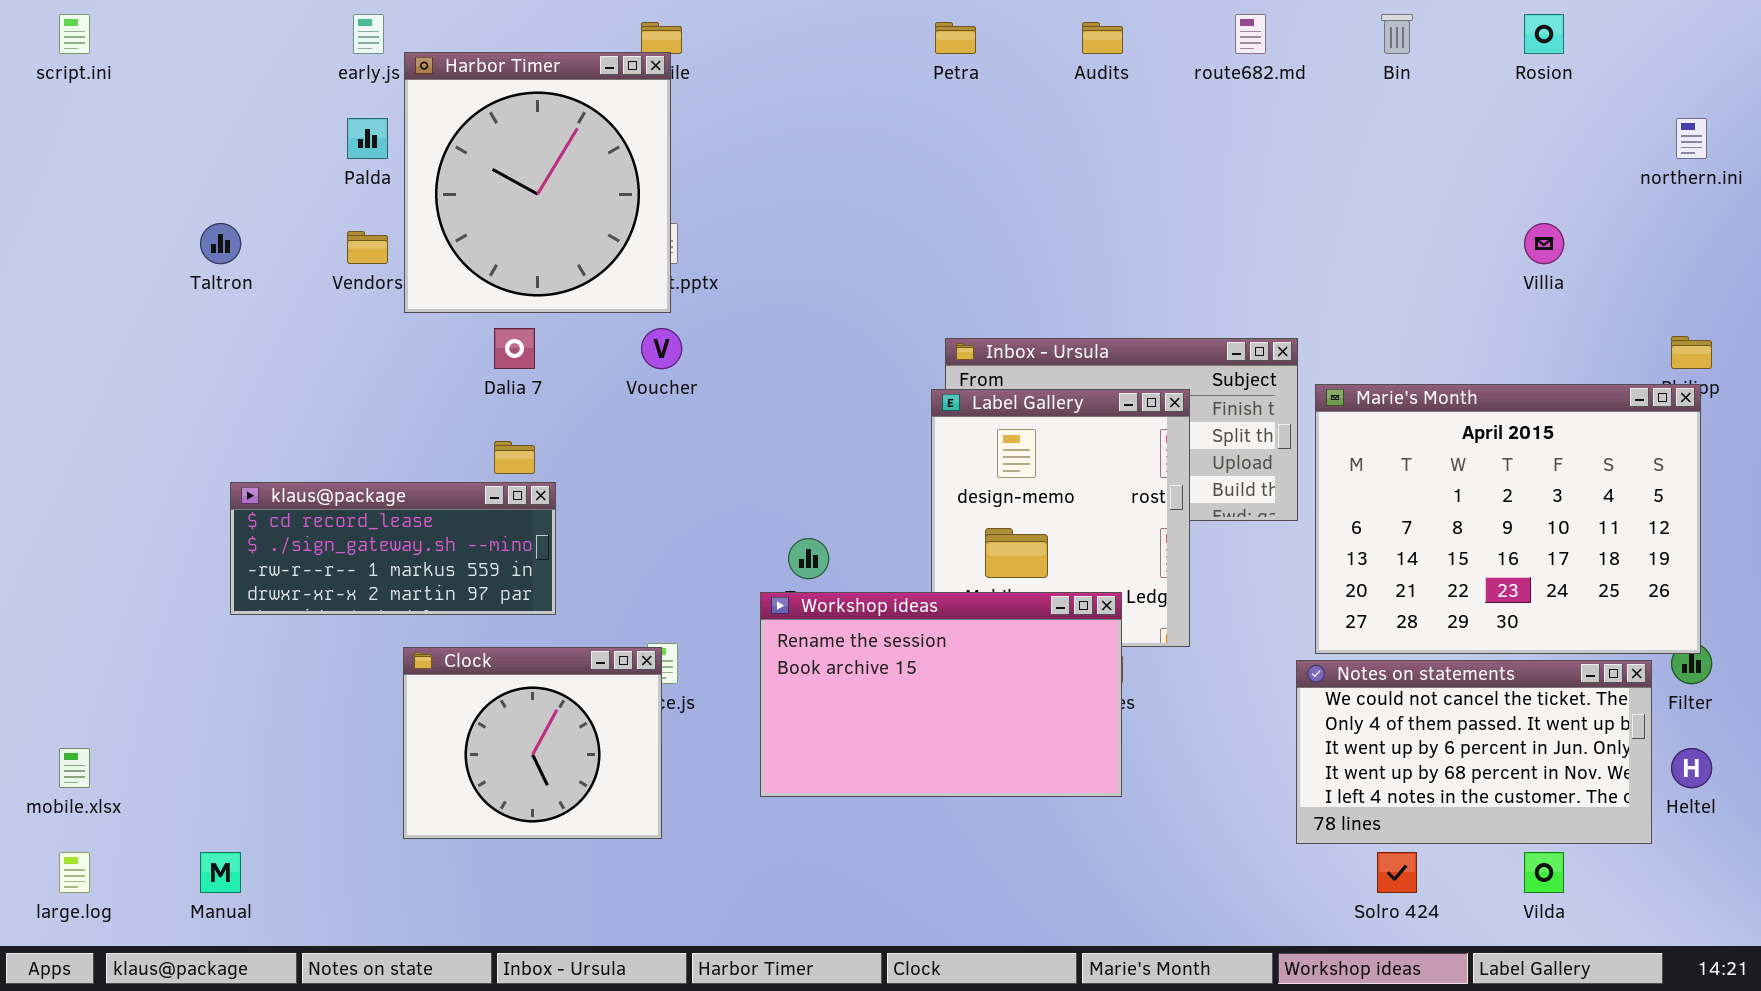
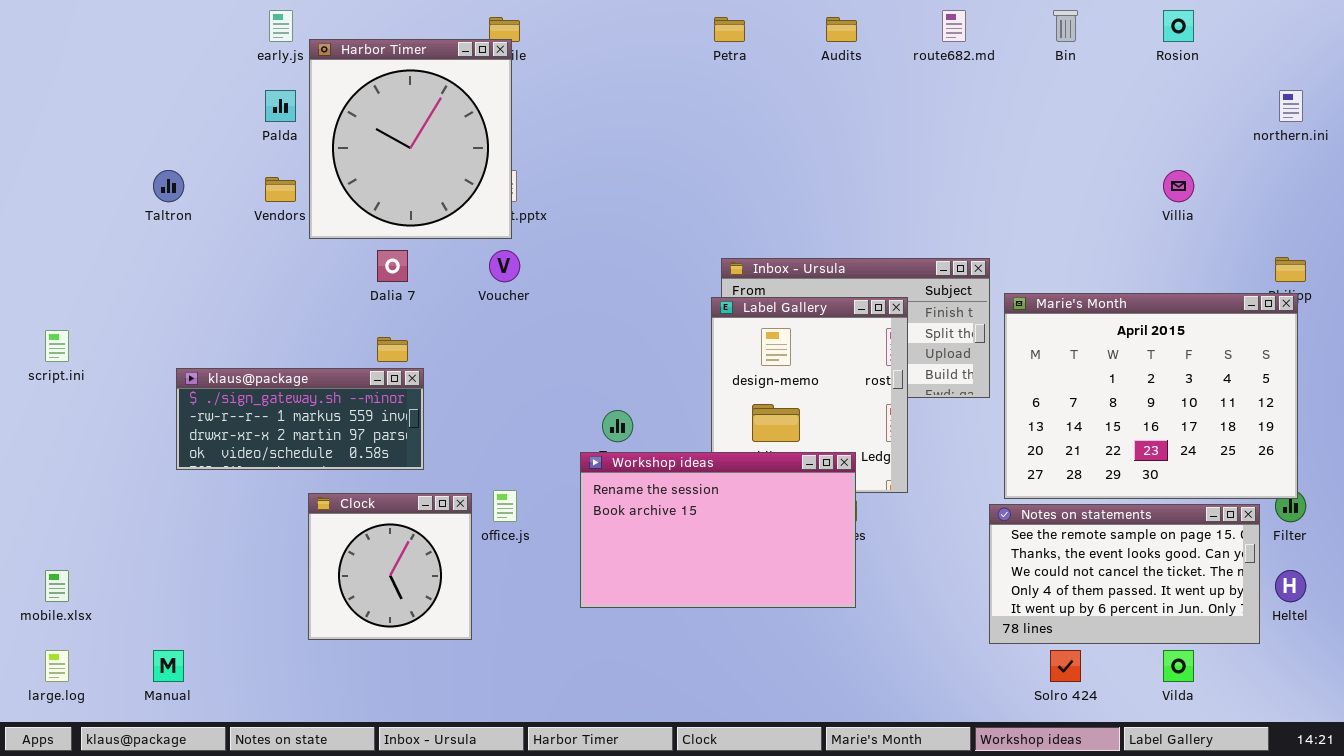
script.ini: [59,14,90,54] -> [45,330,69,362], moved
klaus@package: [230,482,556,615] -> [176,368,424,470], scrolled down 1 row
Clock: [403,647,662,839] -> [308,493,472,640], resized
Notes on statements: [1296,660,1652,844] -> [989,504,1260,644], scrolled up 2 rows

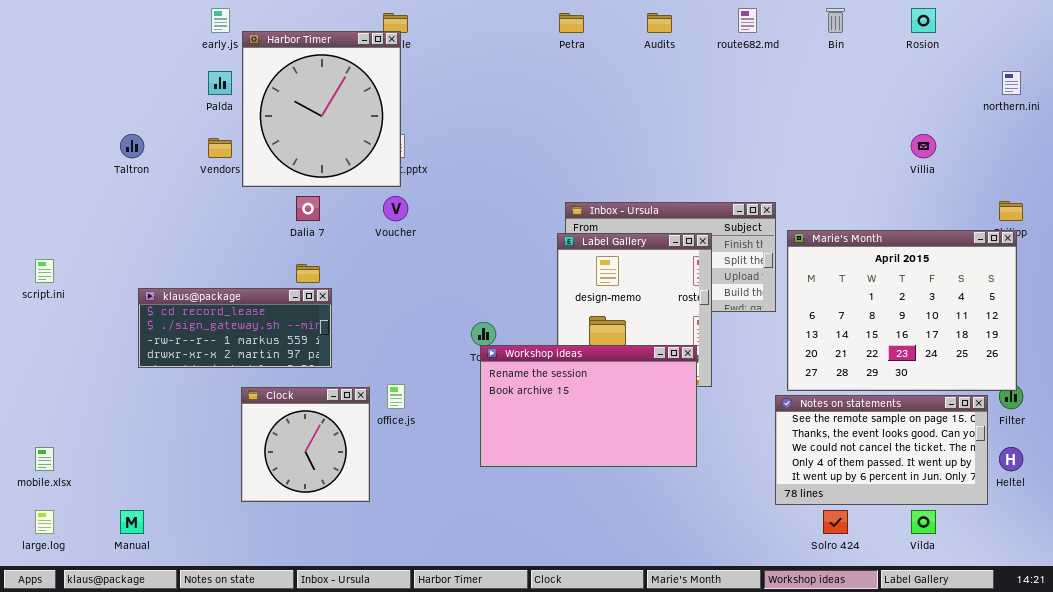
klaus@package: [176,368,424,470] -> [138,288,332,368], scrolled up 1 row
Workshop ideas: [580,452,856,608] -> [480,345,697,467], moved

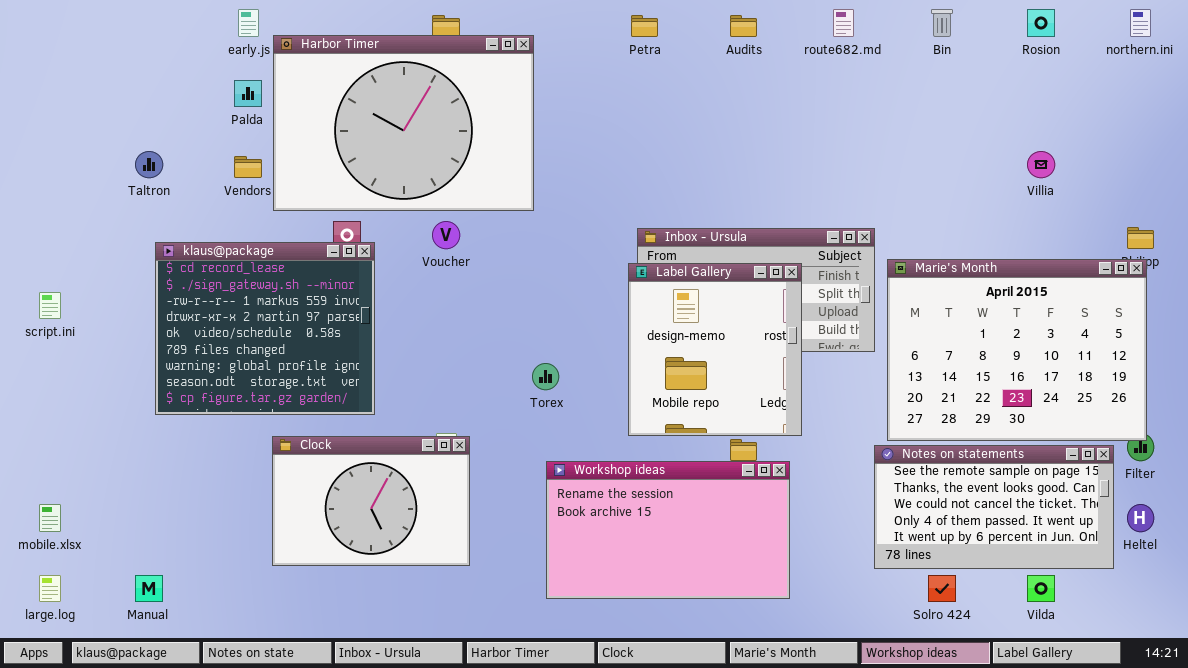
Harbor Timer: [242,31,401,187] -> [273,35,534,211], resized
northern.ini: [1002,71,1021,95] -> [1130,9,1151,37], moved
klaus@package: [138,288,332,368] -> [155,242,375,415], resized
Workshop ideas: [480,345,697,467] -> [546,461,790,599], moved
Clock: [241,387,370,502] -> [272,436,470,566], resized

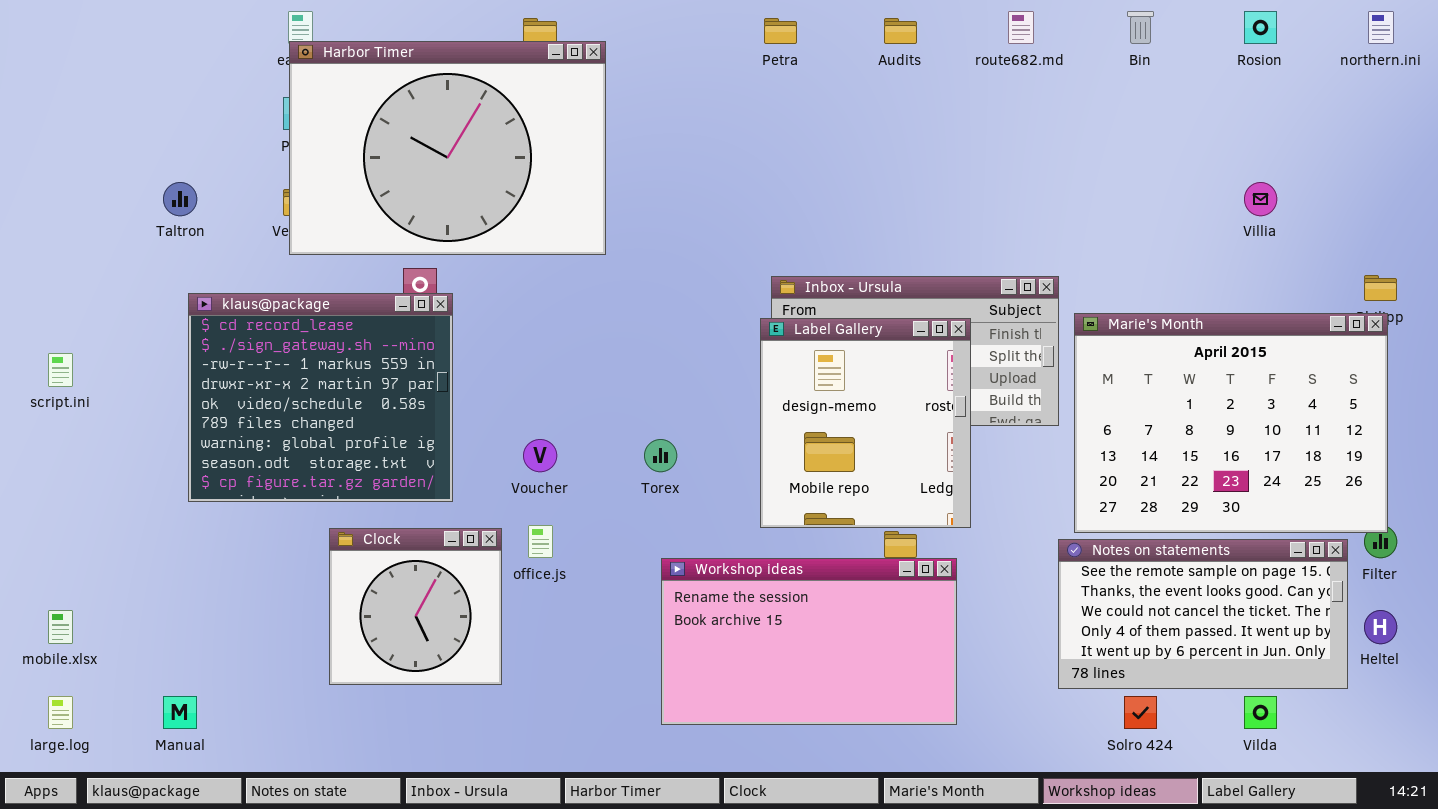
Harbor Timer: [273,35,534,211] -> [289,41,606,255], moved
Voucher: [432,221,460,249] -> [523,439,557,472], moved
Clock: [272,436,470,566] -> [329,528,502,685], resized

